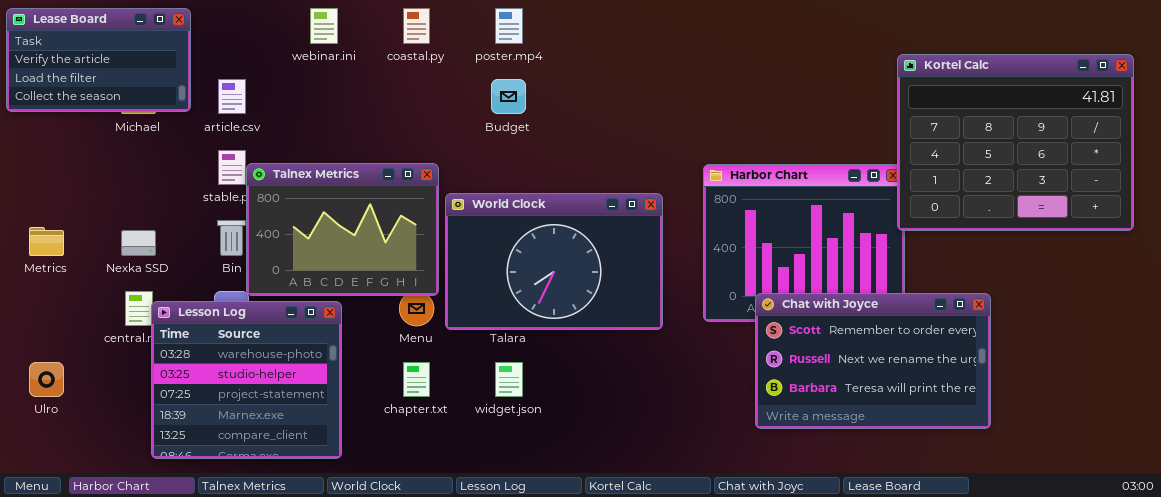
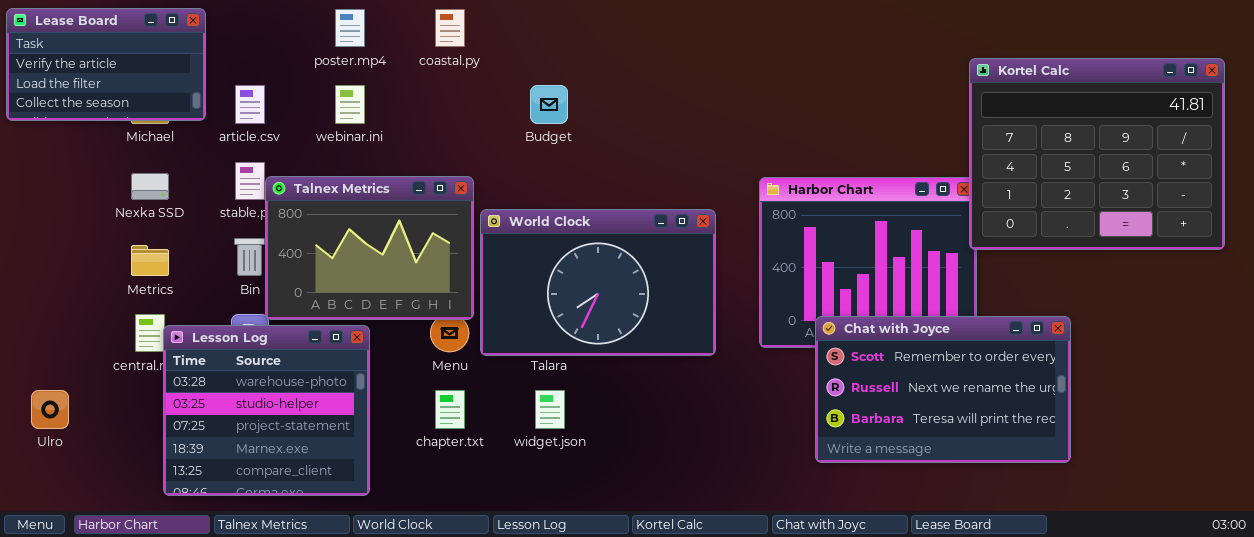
webinar.ini: [310,8,338,44] -> [335,85,365,124], moved
poster.mp4: [495,8,523,44] -> [335,9,365,47], moved
Metrics: [29,227,64,256] -> [131,245,169,276], moved
Nexka SSD: [121,230,156,256] -> [131,173,169,200], moved

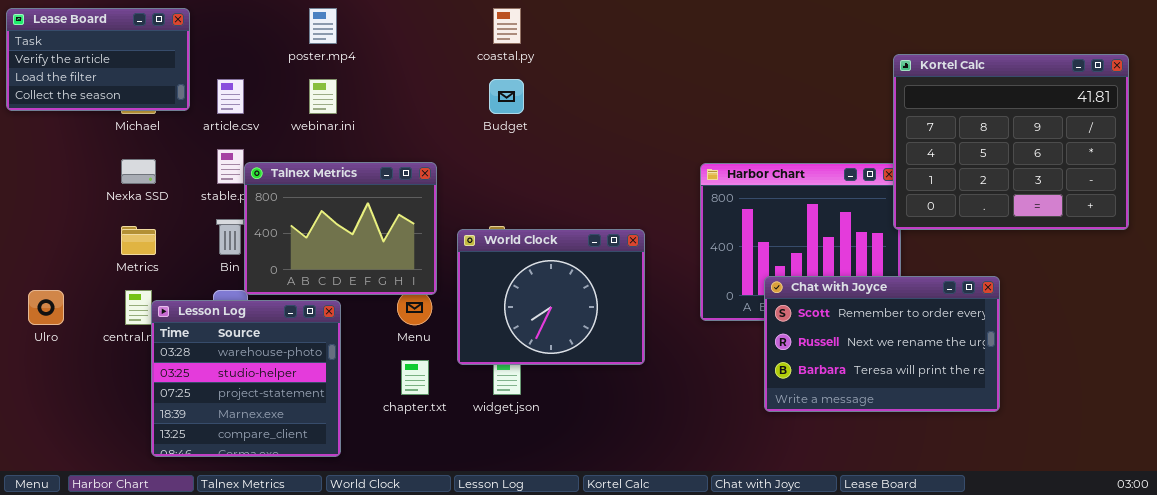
coastal.py: [435,9,465,47] -> [493,8,521,44], moved
World Clock: [480,209,716,356] -> [457,229,645,365], moved, resized
Chat with Joyce: [815,316,1071,463] -> [764,276,1000,412], moved
Ulro: [31,390,69,429] -> [28,290,64,325], moved

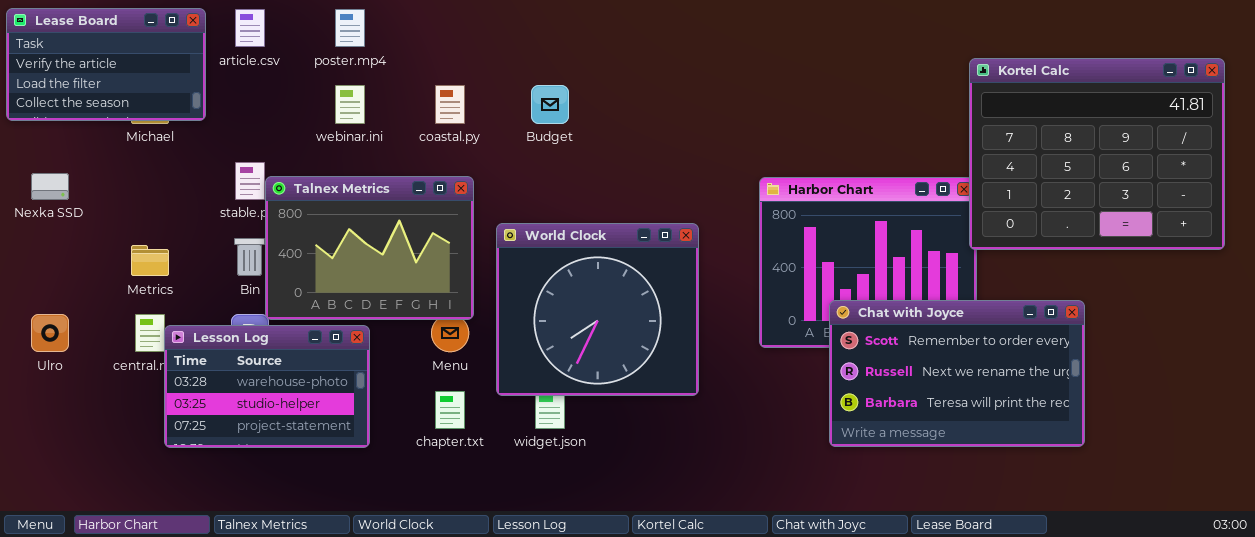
coastal.py: [493,8,521,44] -> [435,85,465,124], moved
article.csv: [217,79,244,114] -> [235,9,265,47], moved
Nexka SSD: [121,159,156,184] -> [31,173,69,200], moved
World Clock: [457,229,645,365] -> [496,223,699,396], resized
Lesson Log: [151,300,341,457] -> [164,325,370,448], resized

